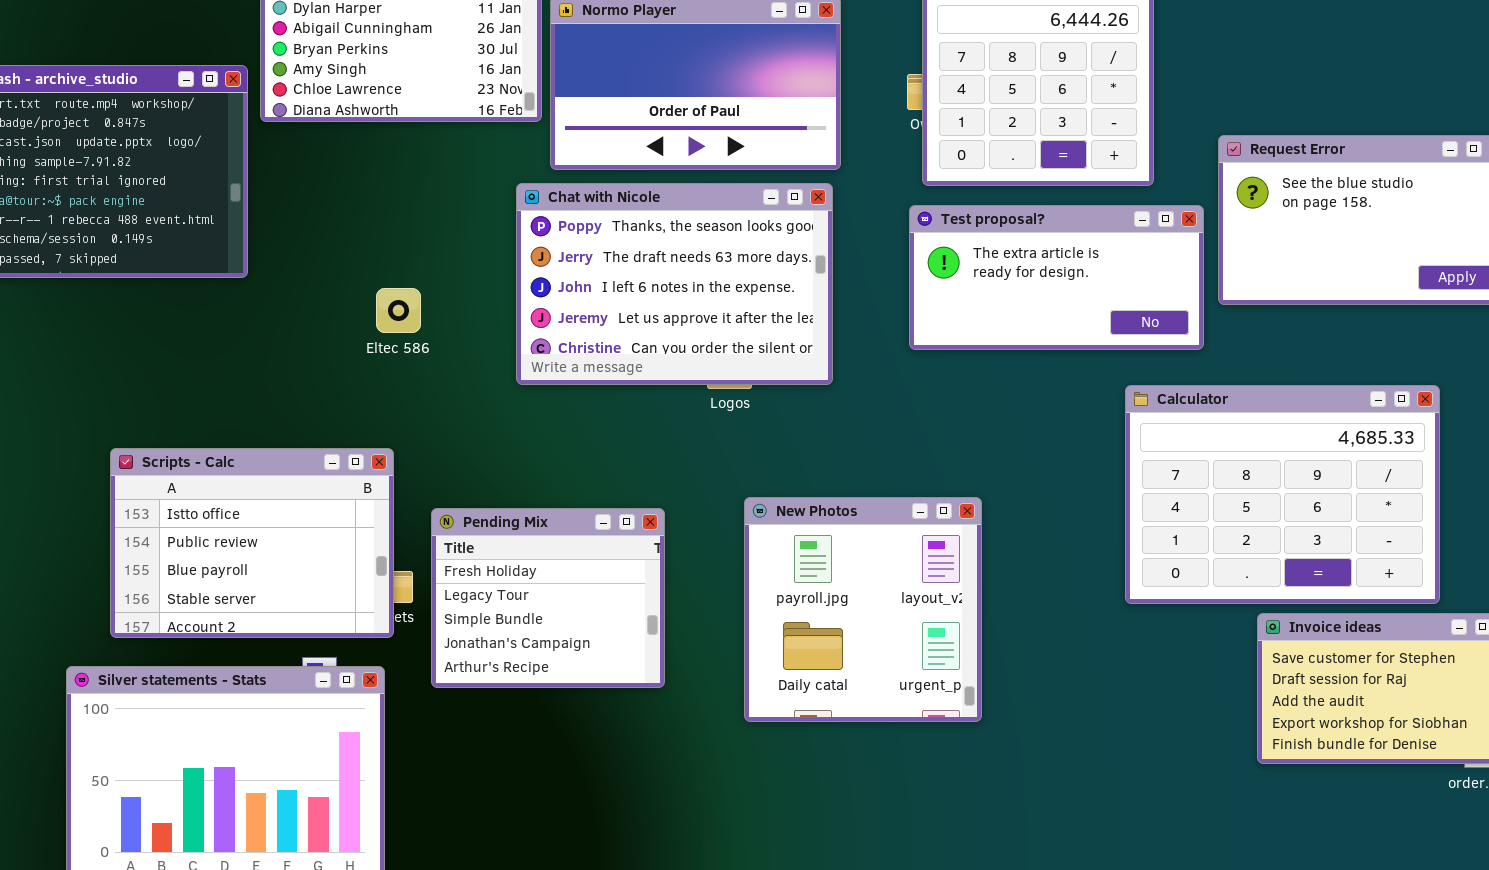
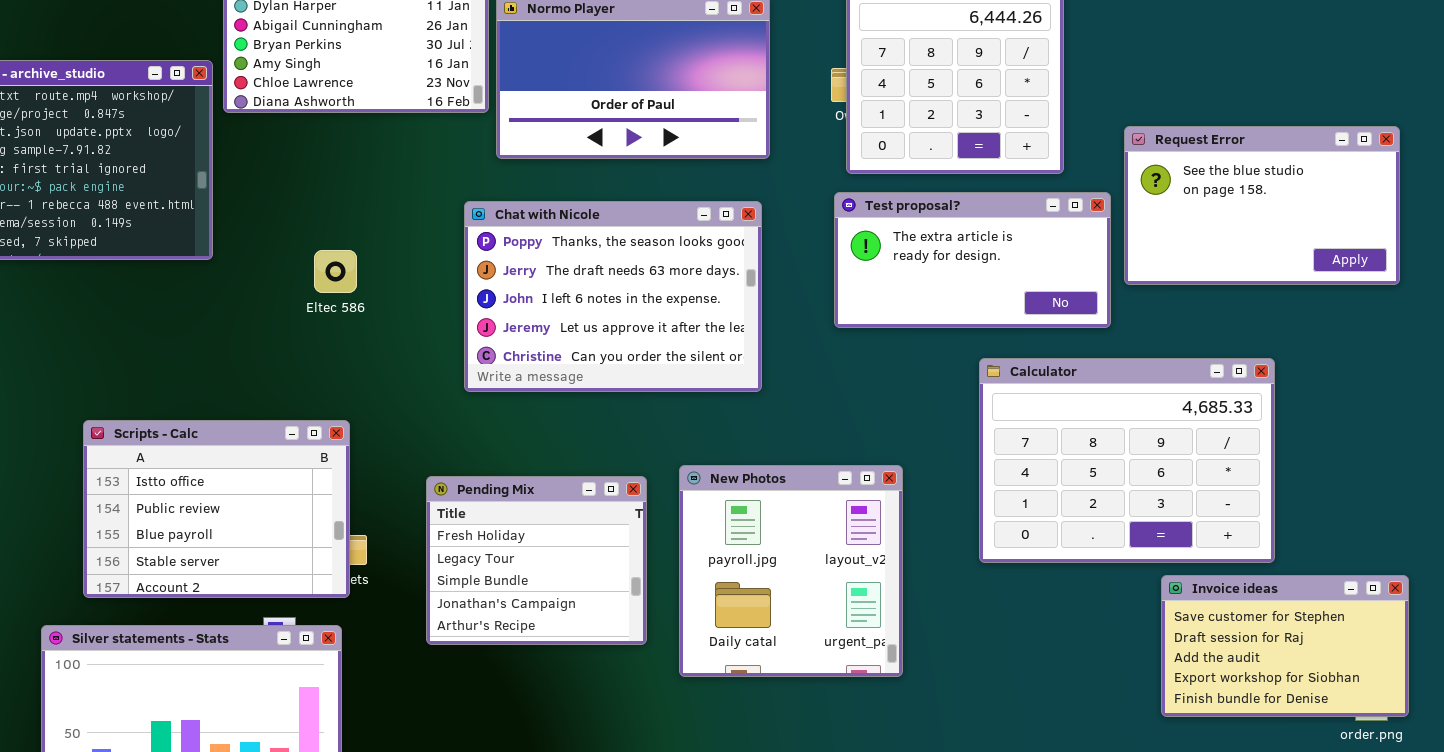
Chat with Nicole: [516,183,833,385] -> [464,201,762,392], moved
Eltec 586: [376,288,421,333] -> [314,250,357,293], moved
Calculator: [1125,385,1440,604] -> [979,358,1275,563], moved
Pending Mix: [431,508,665,688] -> [426,476,647,645], moved

